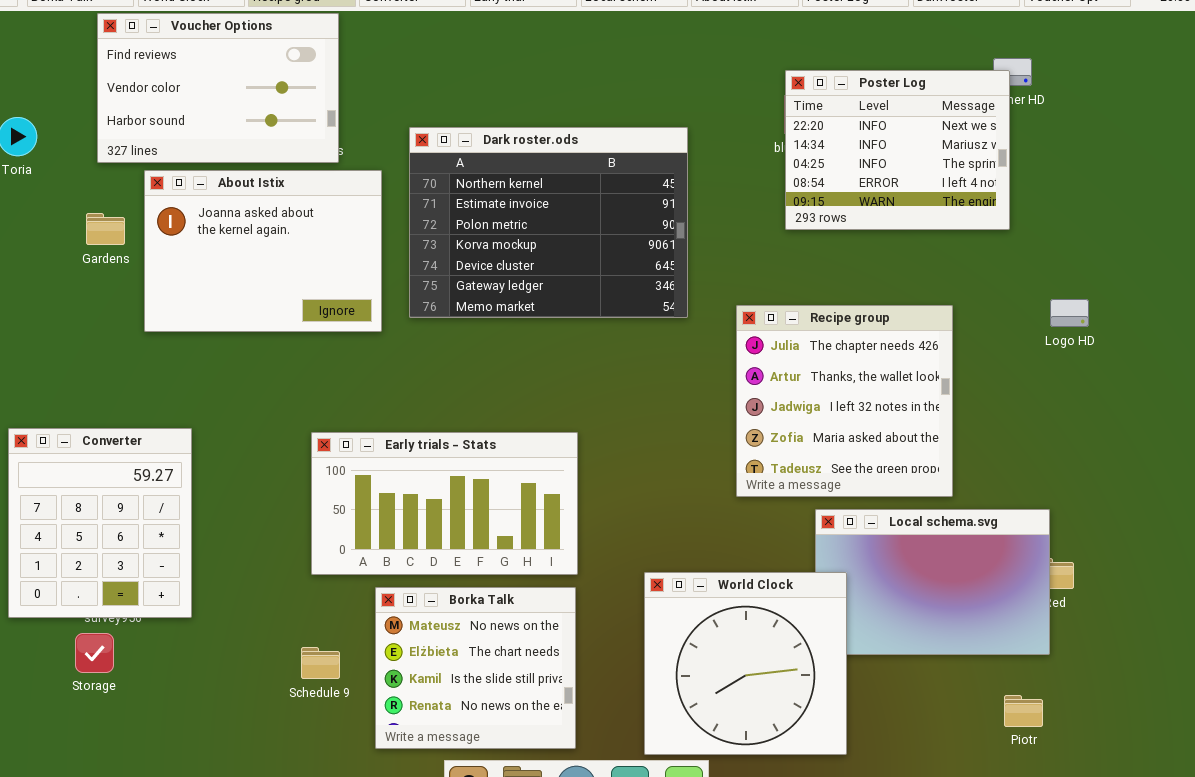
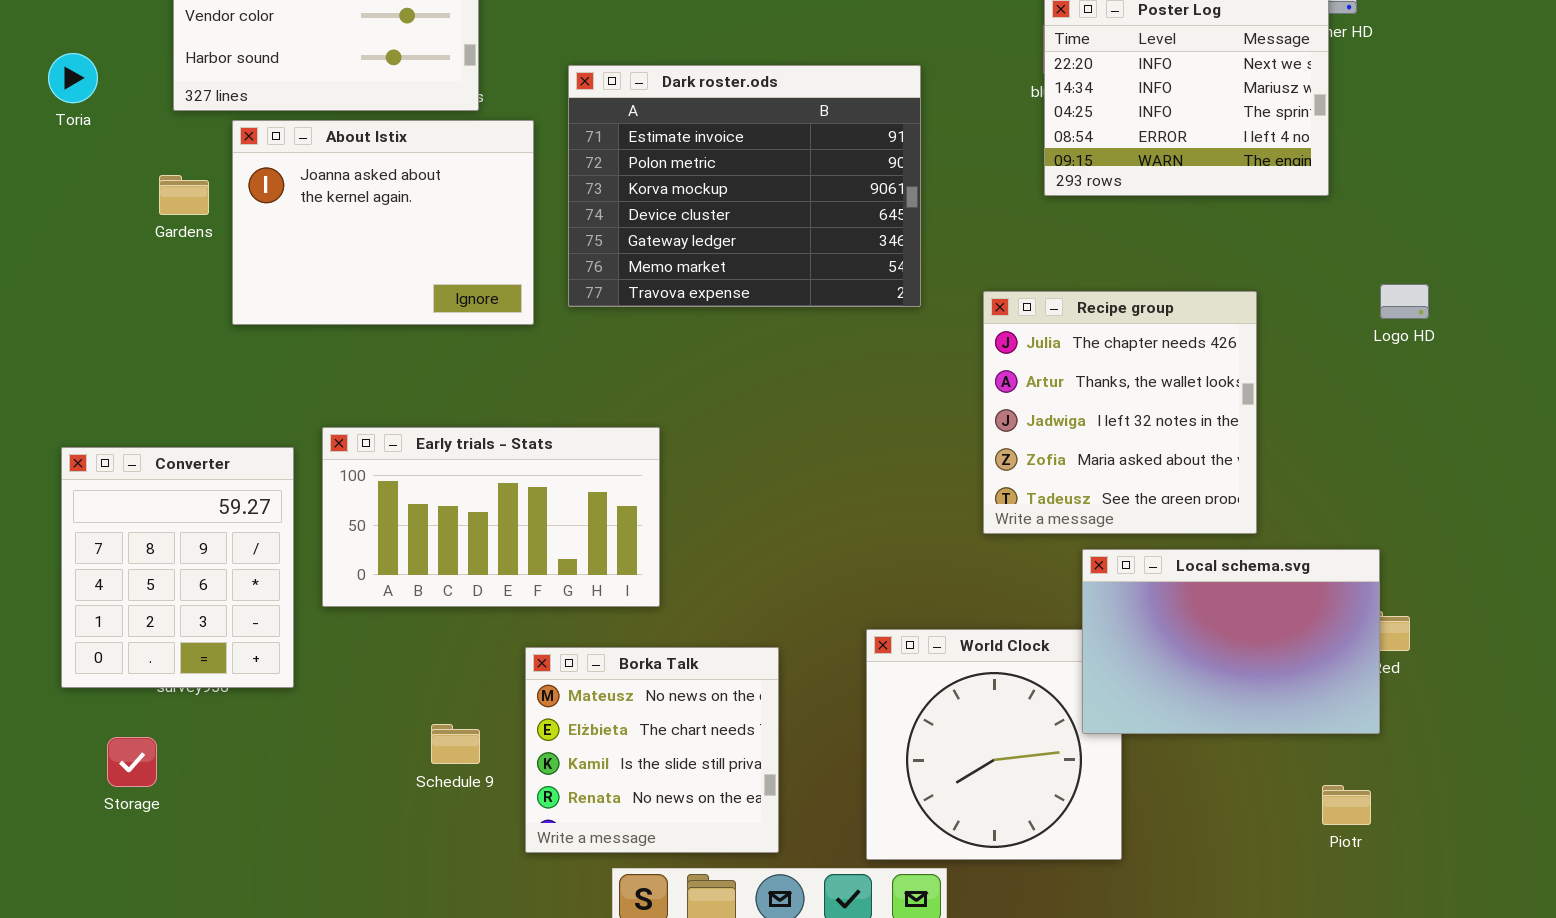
Dark roster.ods: [409,127,688,318] -> [568,65,921,307], scrolled down 1 row
Early trials - Stats: [311,432,578,575] -> [322,427,660,607], moved
Local schema.svg: [815,509,1050,655] -> [1082,549,1380,734], raised
Storage: [75,633,114,673] -> [107,737,157,787], moved

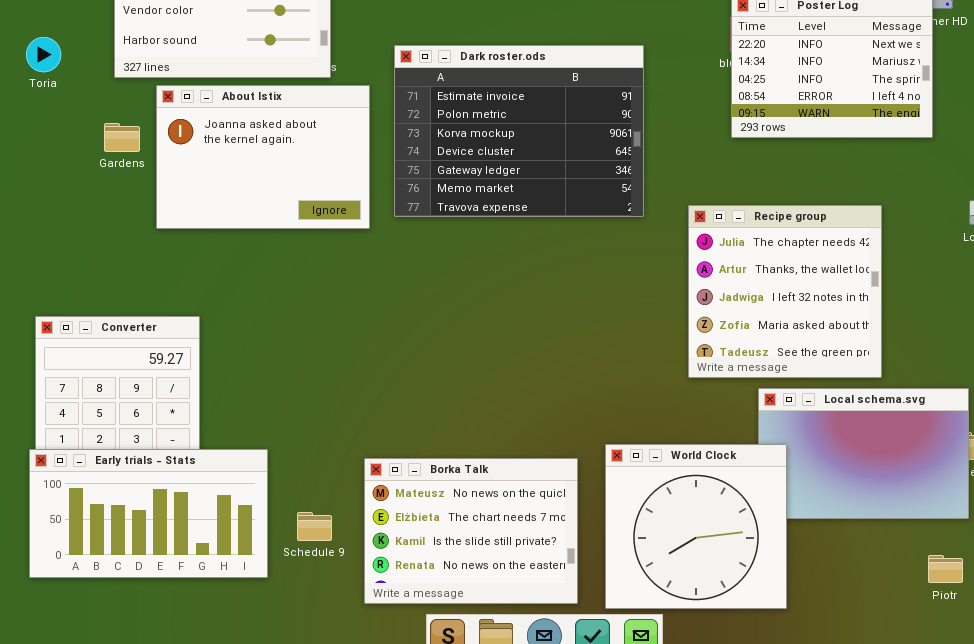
Early trials - Stats: [322,427,660,607] -> [29,449,268,578], moved
World Clock: [866,629,1122,860] -> [605,444,787,609], raised
Borka Talk: [525,647,779,853] -> [364,458,578,604], resized

